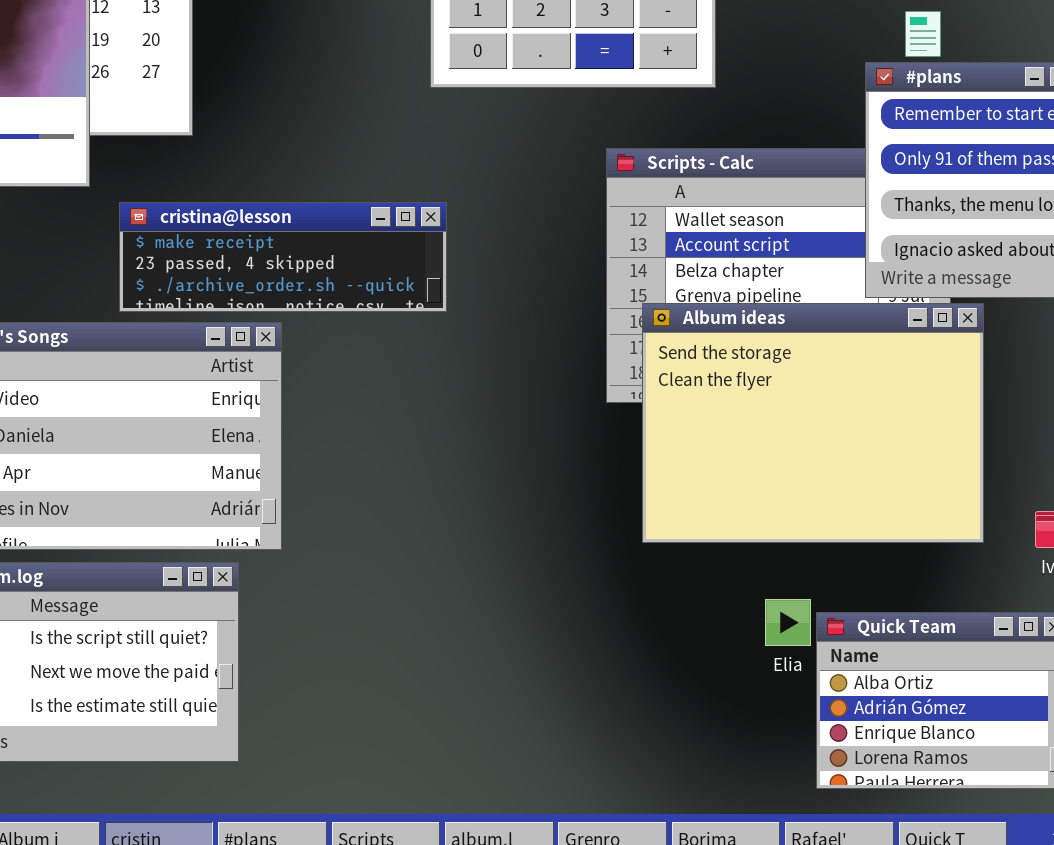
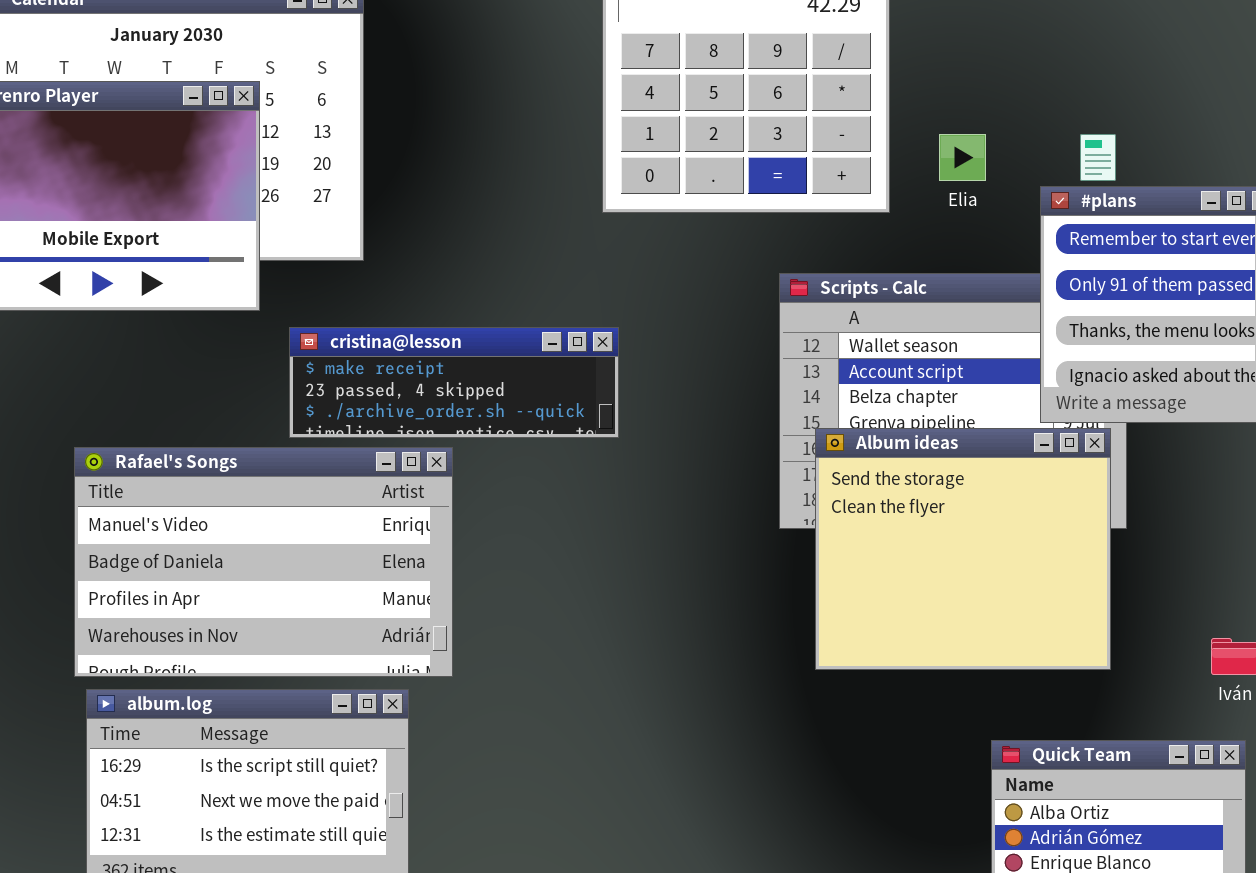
Album ideas: [642,303,984,543] -> [815,428,1111,670], resized
Elia: [765,599,811,646] -> [939,134,986,181], moved

